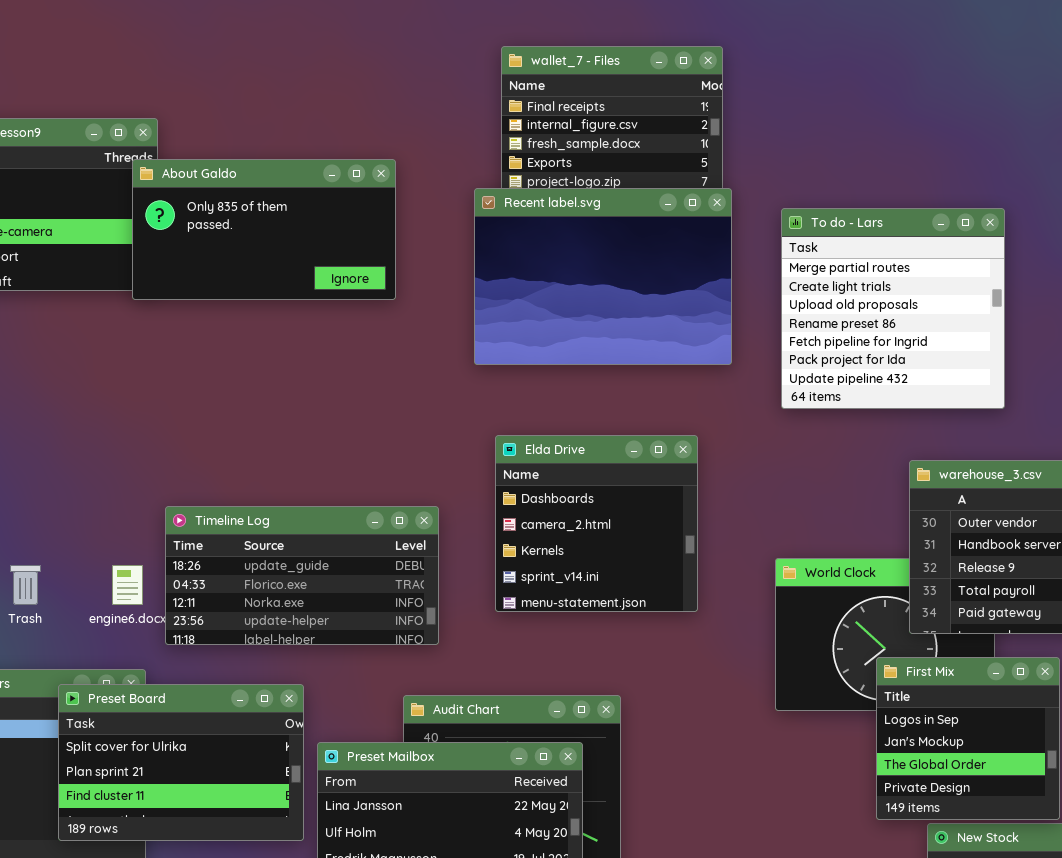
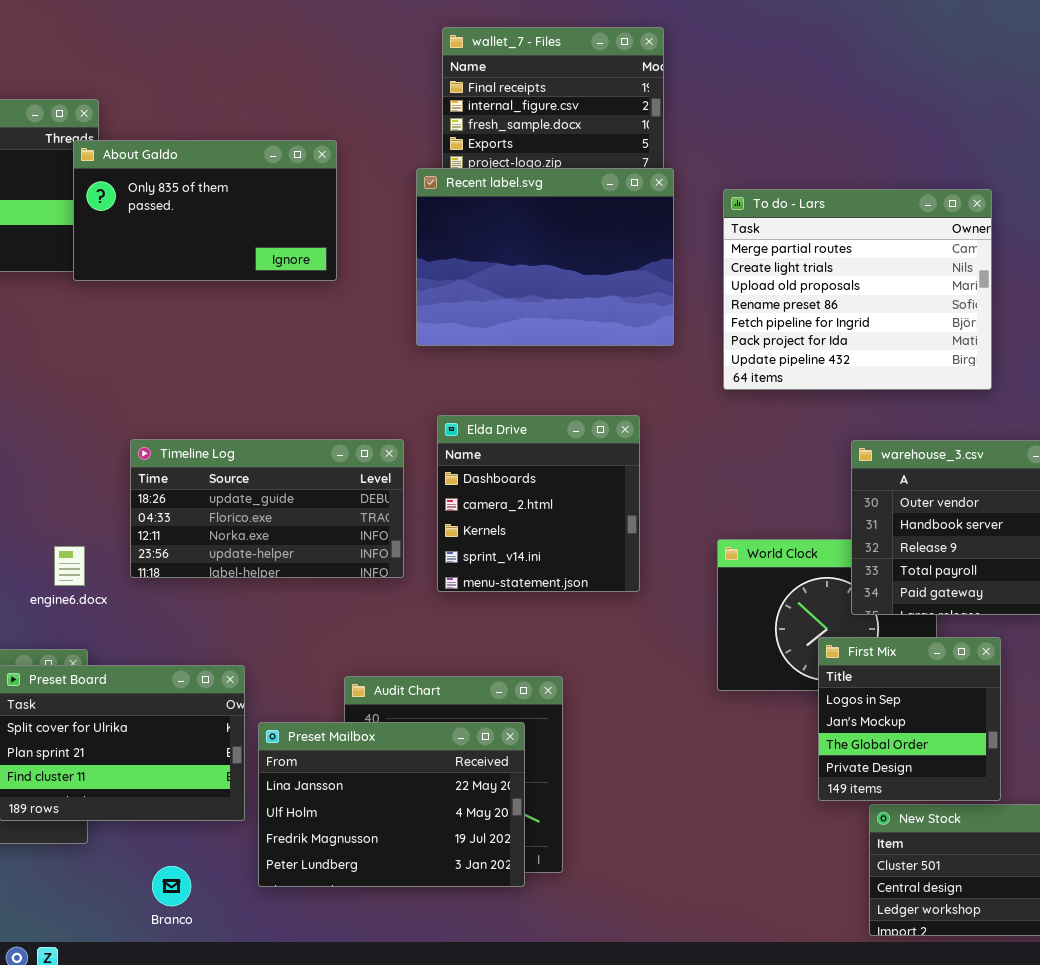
To do - Lars: [781,208,1005,409] -> [723,189,992,390], resized
Timeline Log: [165,506,439,645] -> [130,439,404,578], moved

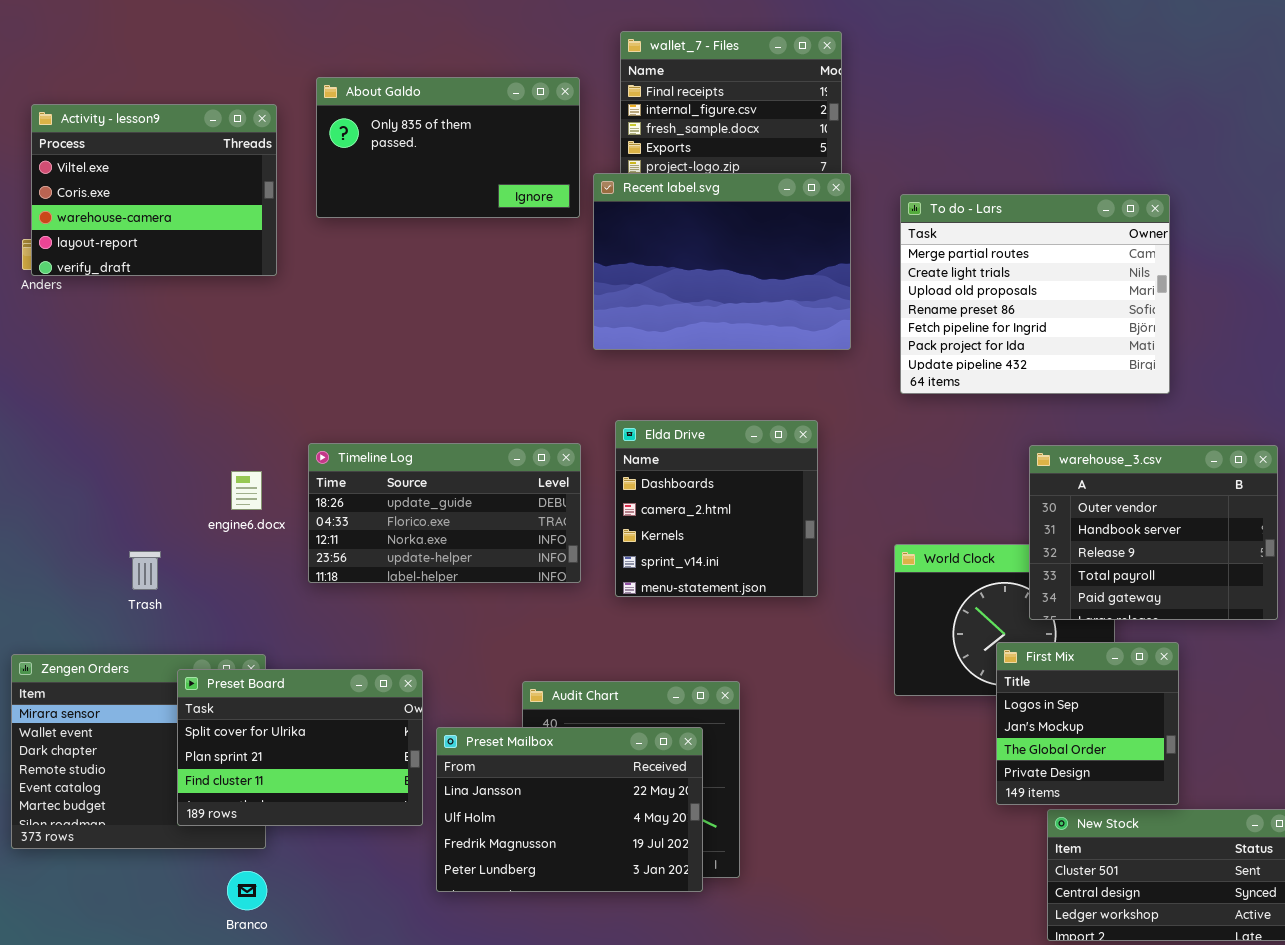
About Galdo: [73,140,337,281] -> [316,77,580,218], moved
engine6.docx: [54,546,85,586] -> [231,471,262,510], moved
Branco: [152,866,191,906] -> [227,871,267,910], moved

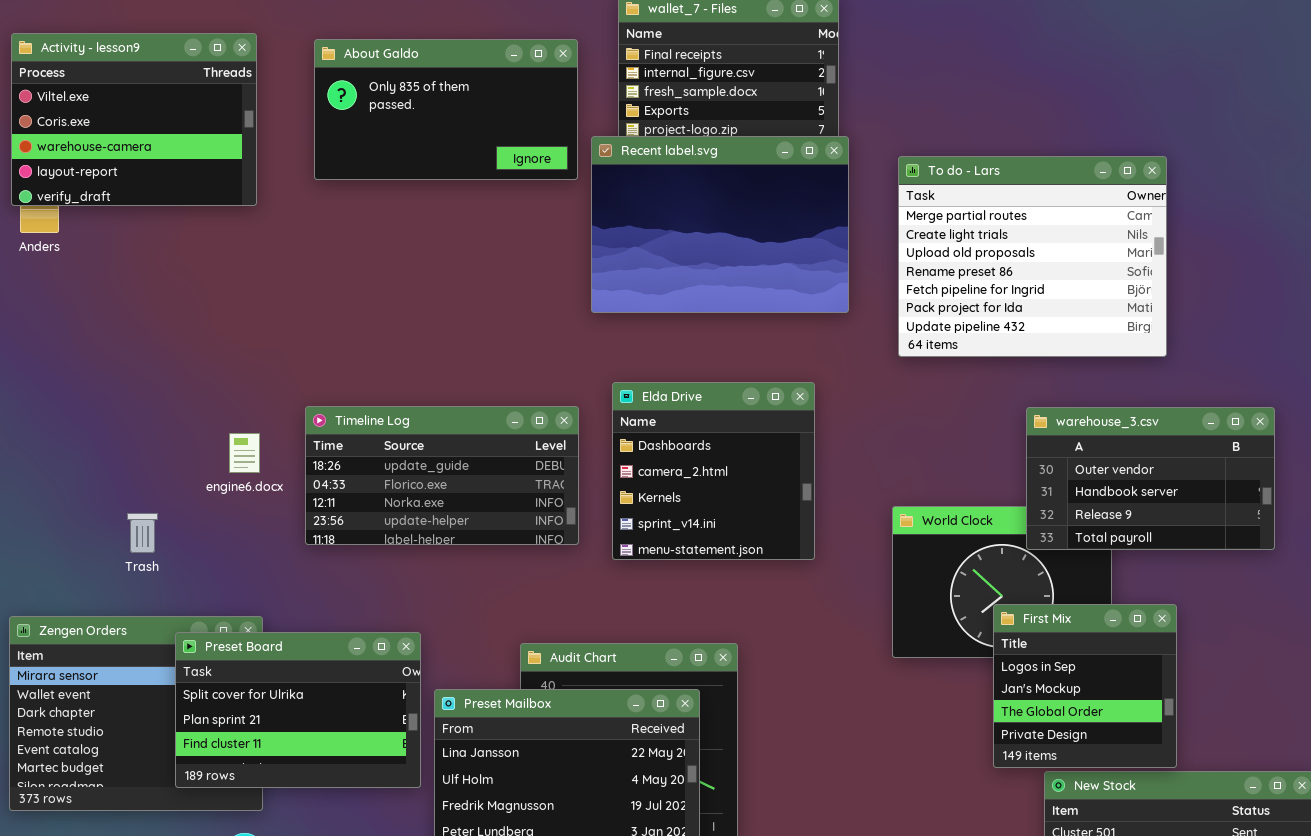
Activity - lesson9: [31,104,277,276] -> [11,33,257,206], moved
warehouse_3.csv: [1029,445,1278,620] -> [1026,407,1275,550], resized

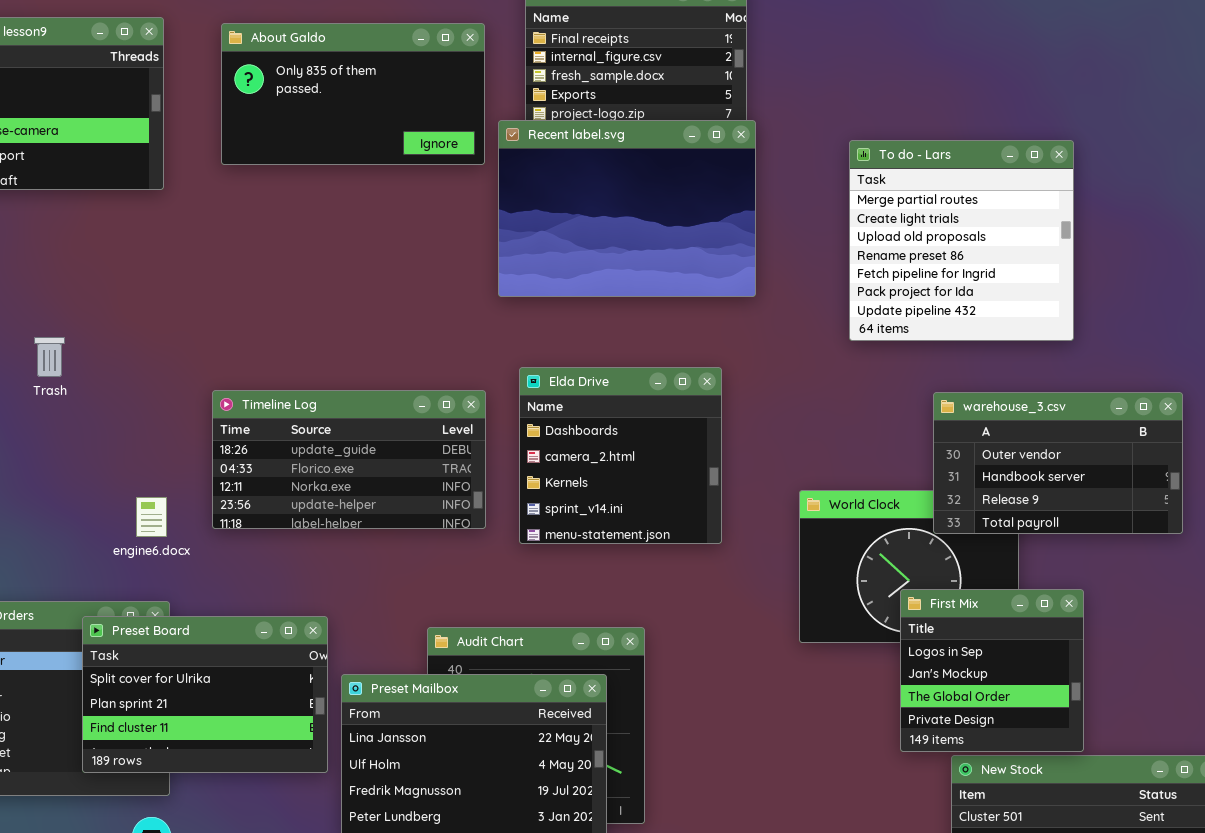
To do - Lars: [898,156,1167,357] -> [849,140,1074,341], resized
engine6.docx: [229,433,260,473] -> [136,497,167,537], moved
Trash: [127,513,158,553] -> [34,337,65,377], moved

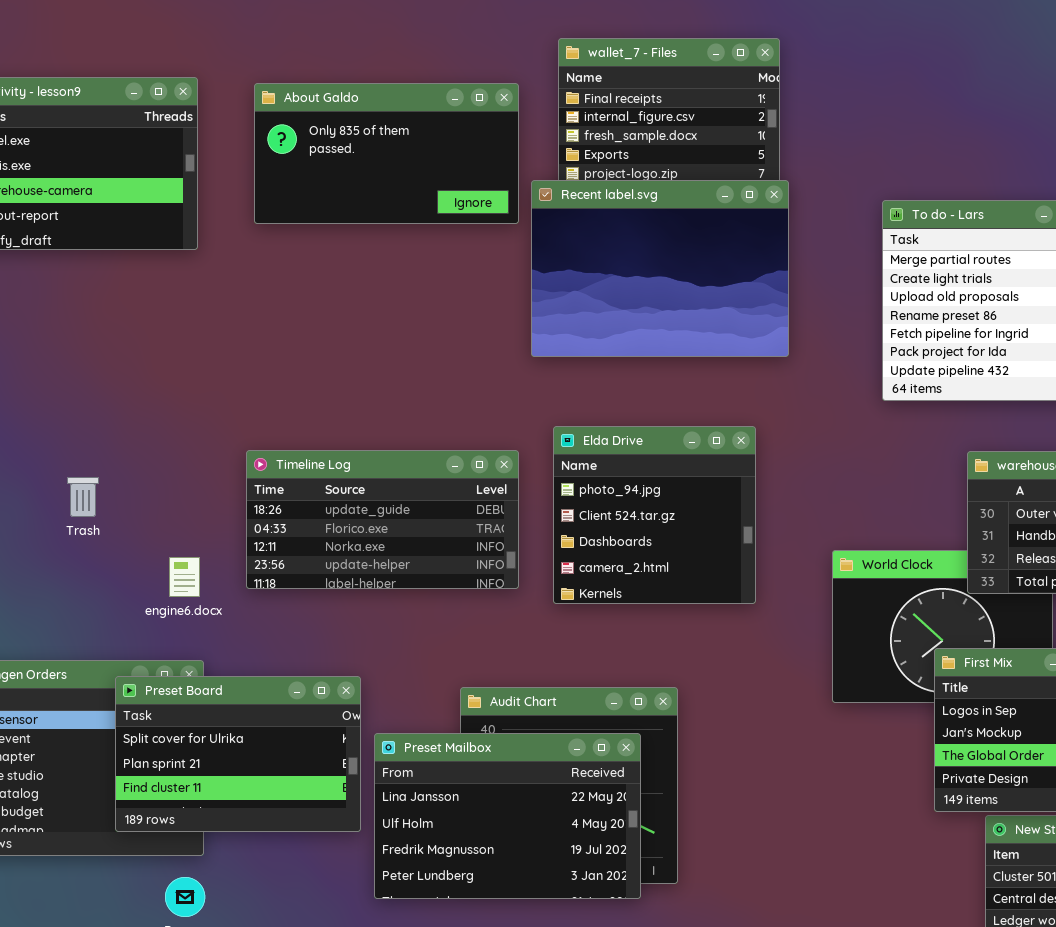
Trash: [34,337,65,377] -> [67,477,99,517], moved
Elda Drive: [519,367,722,544] -> [553,426,756,604], scrolled up 2 rows

